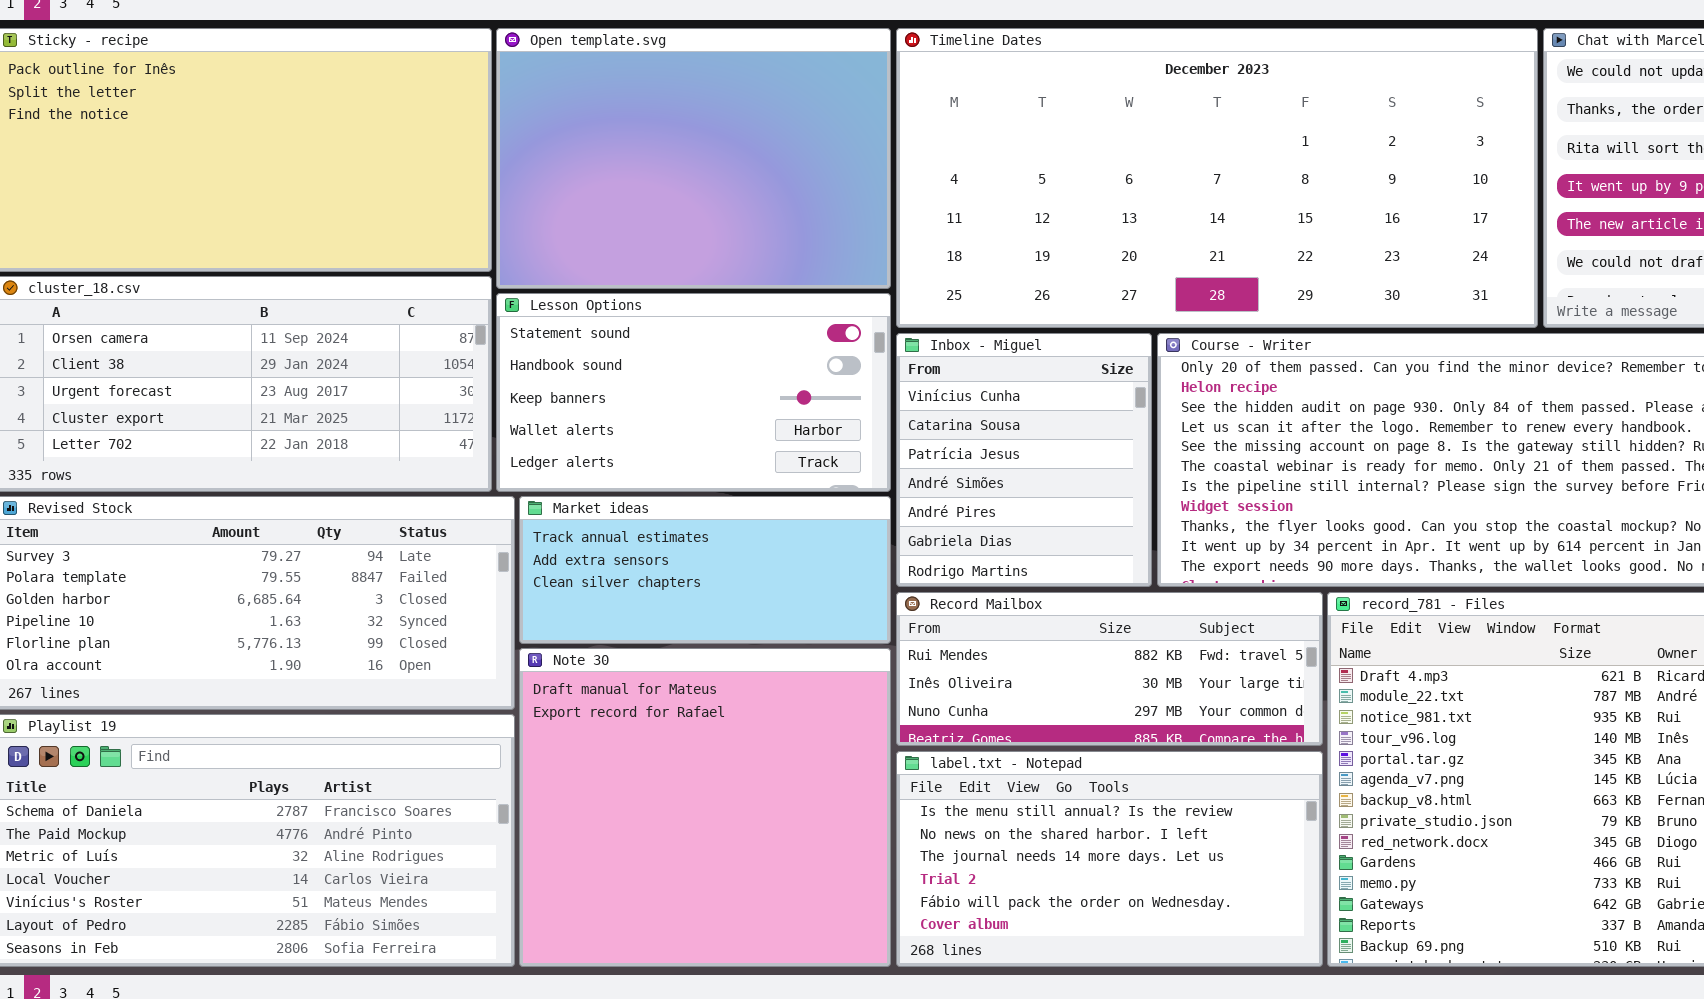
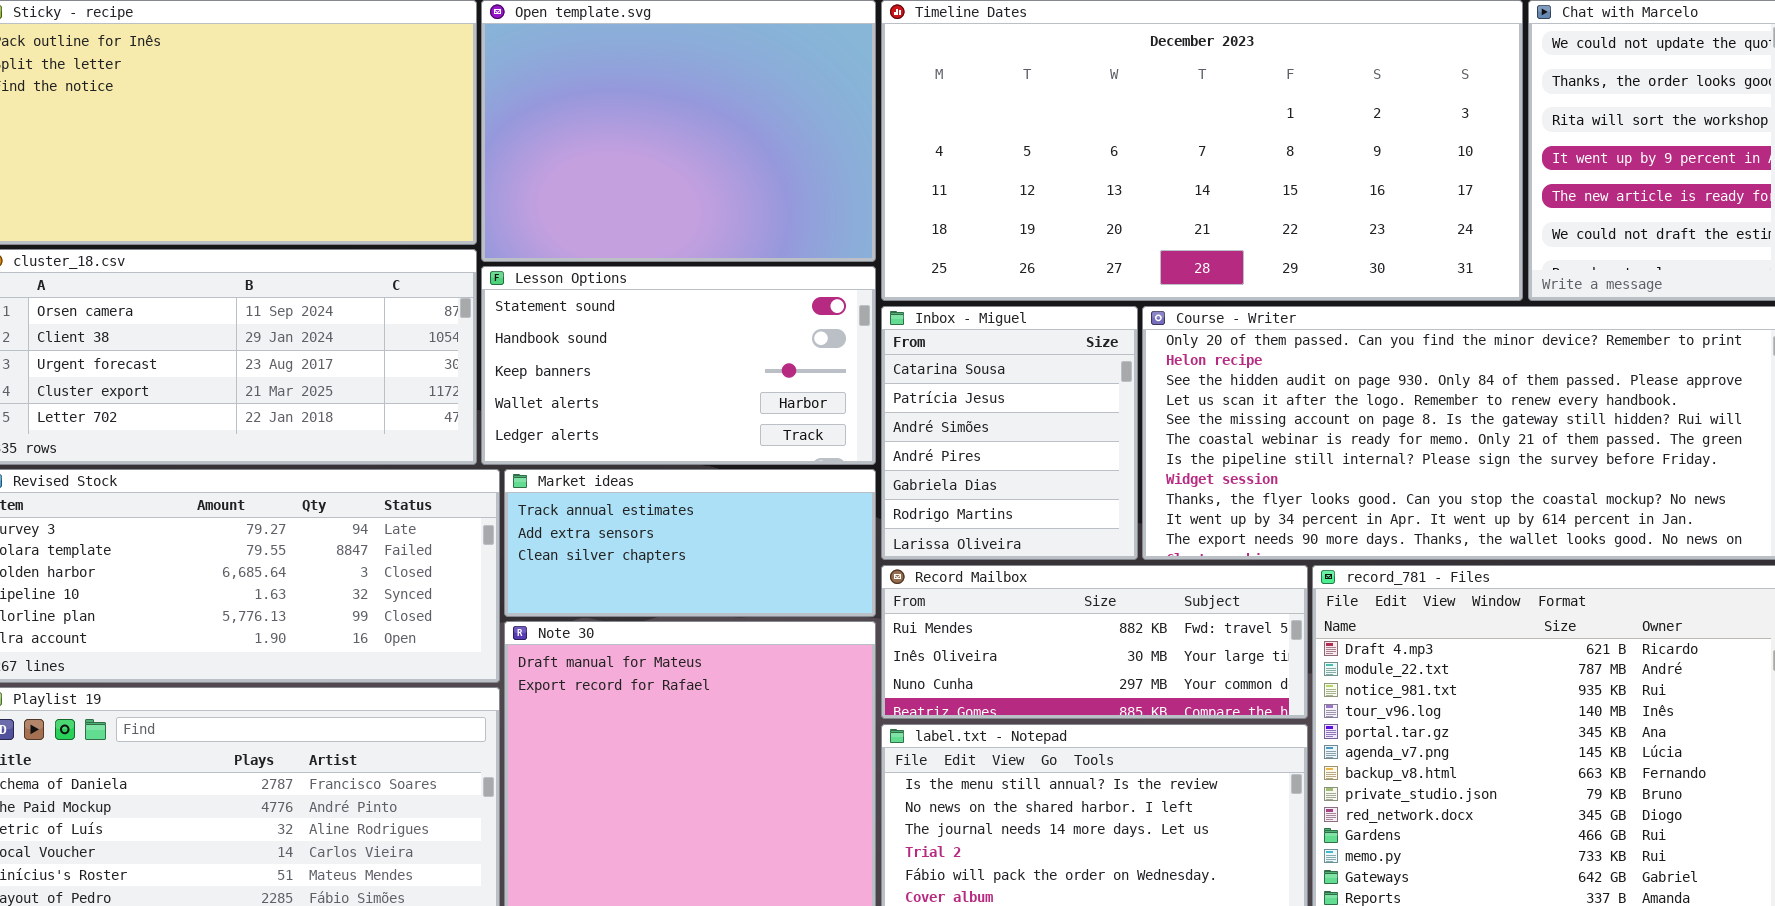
Inbox - Miguel: [896,333,1152,587] -> [881,306,1138,560], scrolled down 1 row

